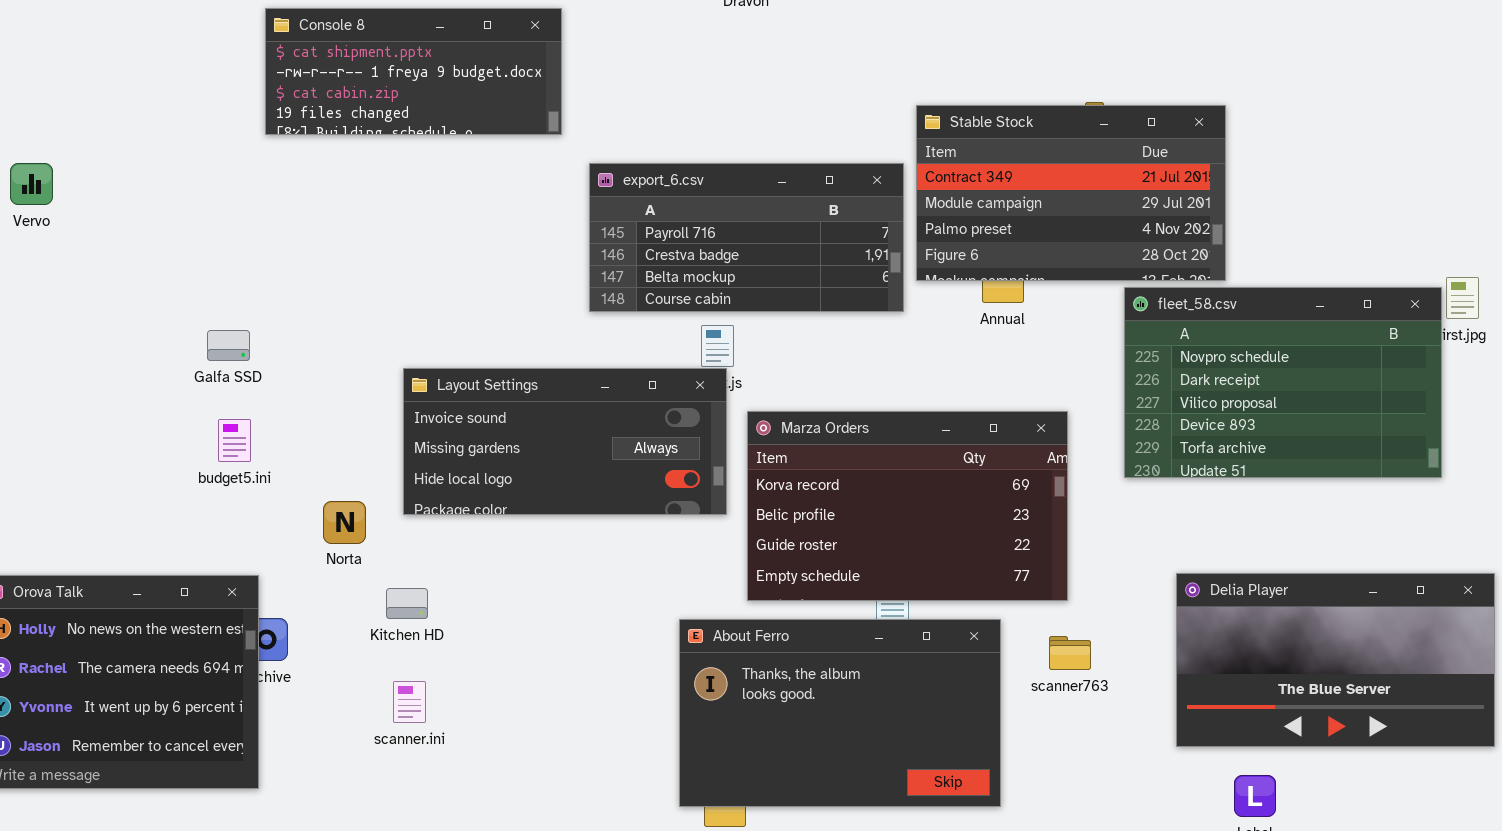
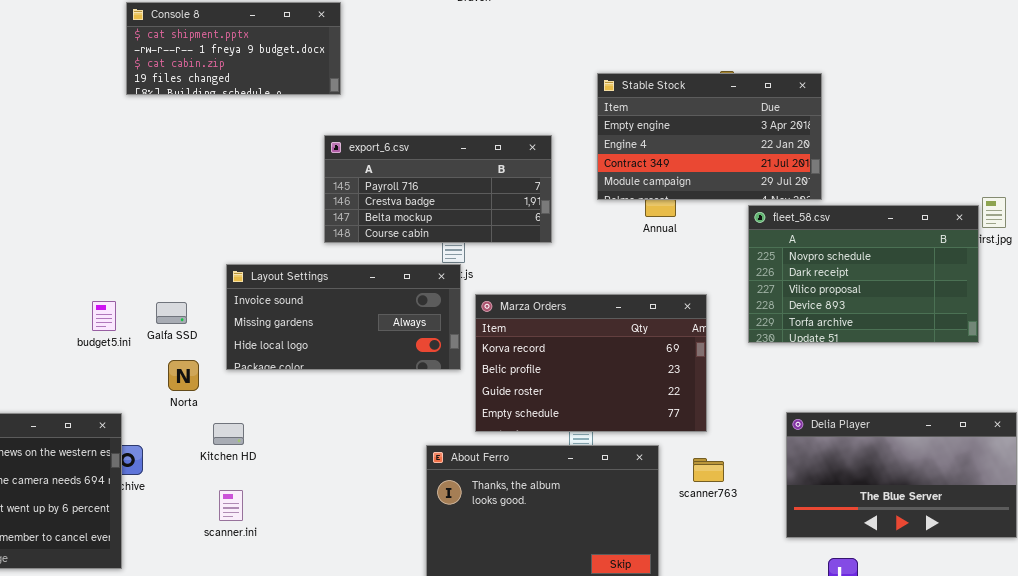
Stable Stock: [916,105,1226,281] -> [597,73,822,200], scrolled up 2 rows
export_6.csv: [589,163,904,312] -> [324,135,552,243], moved
Galfa SSD: [207,330,250,361] -> [156,302,187,324], moved

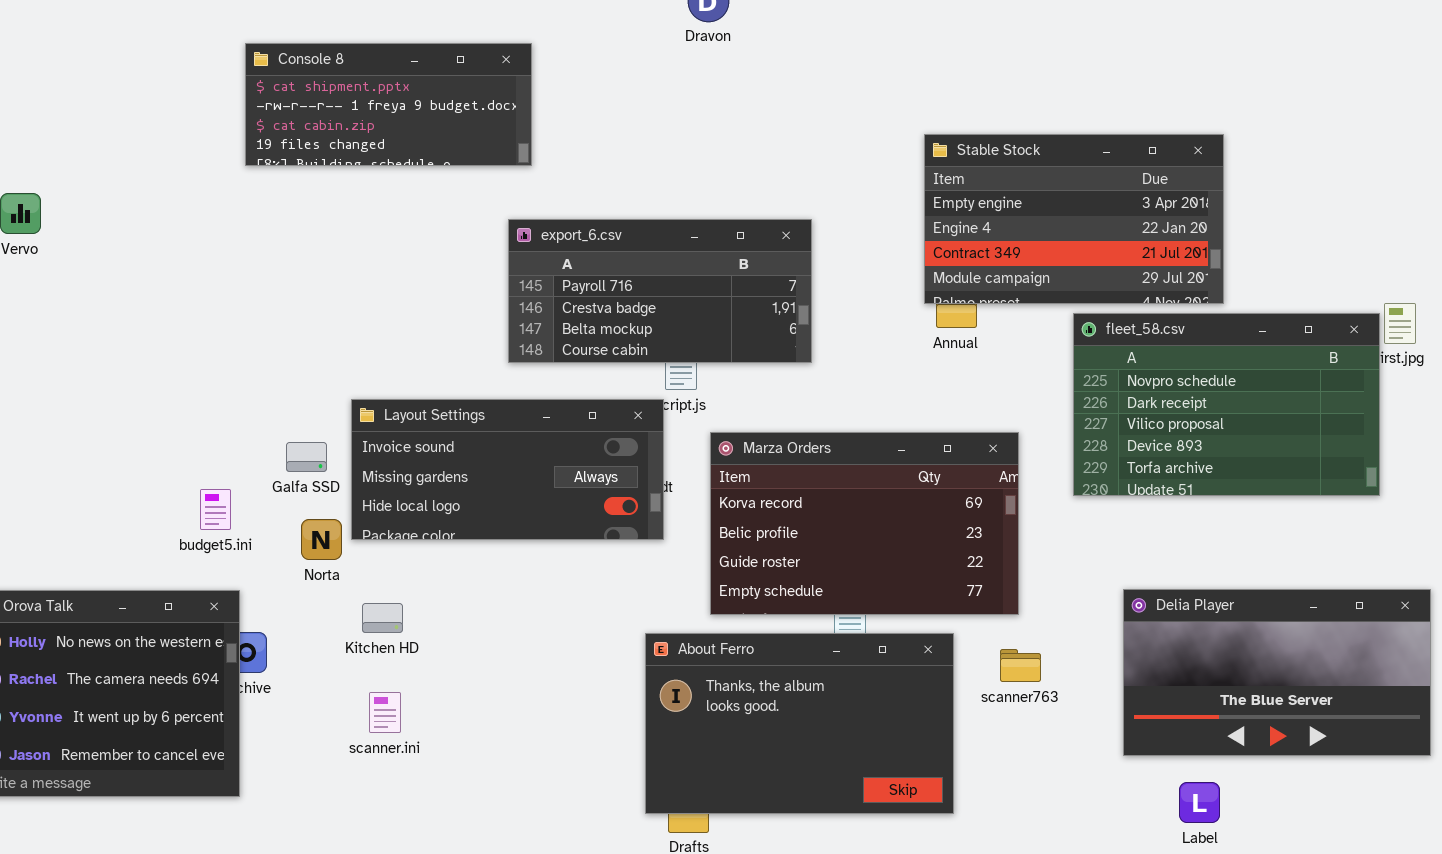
Stable Stock: [597,73,822,200] -> [924,134,1224,304], moved
Layout Settings: [226,264,461,370] -> [351,399,664,540], moved
budget5.ini: [92,301,116,331] -> [200,489,231,530], moved

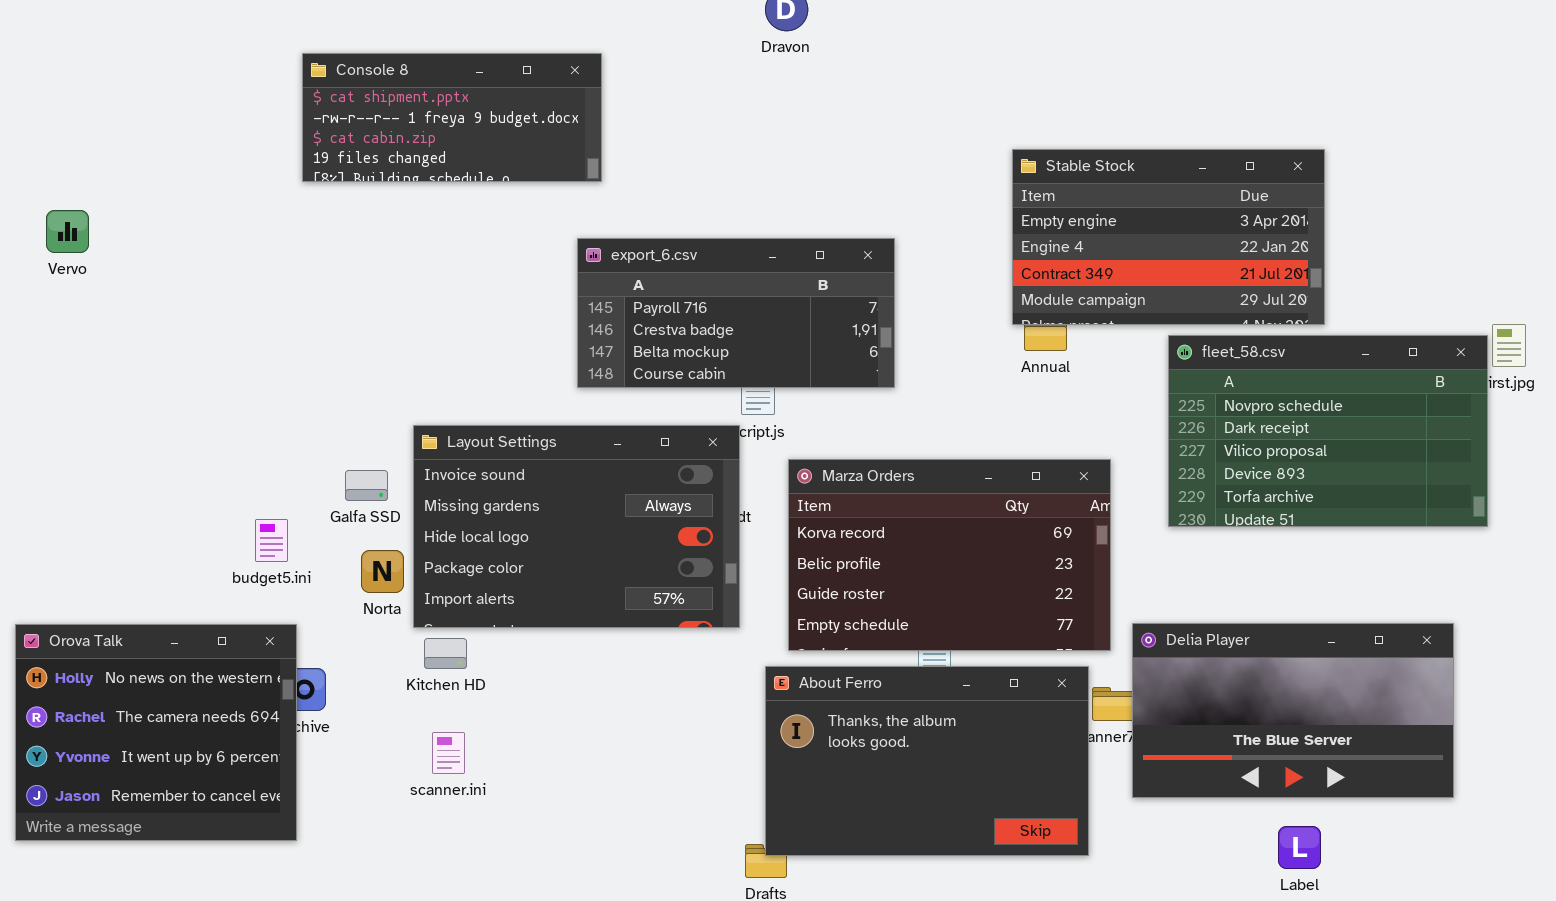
Layout Settings: [351,399,664,540] -> [413,425,740,628], resized
Delia Player: [1123,589,1431,756] -> [1132,623,1454,798], moved
About Ferro: [645,633,954,814] -> [765,666,1089,856], moved

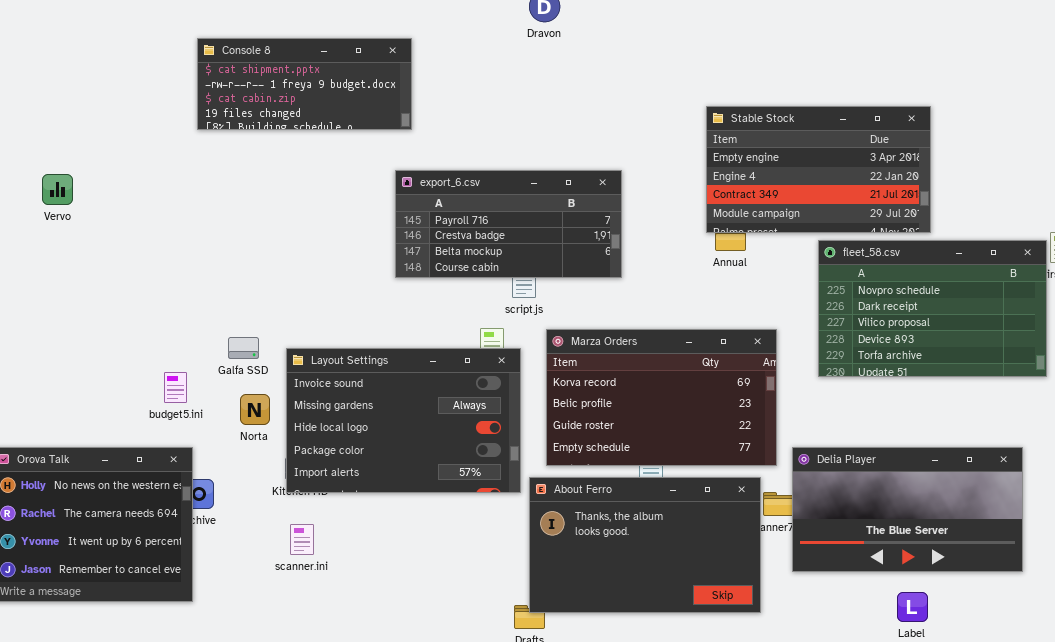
Vervo: [46,210,89,253] -> [42,174,73,205], moved
Layout Settings: [413,425,740,628] -> [286,348,521,493], moved

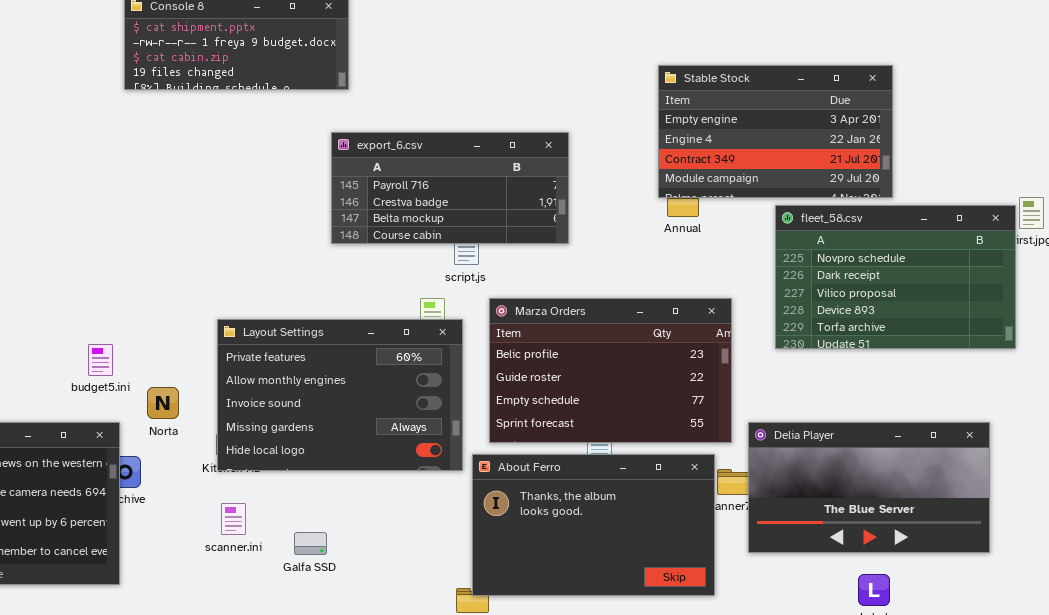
Marza Orders: [546,329,777,466] -> [489,298,732,443], scrolled down 1 row
Galfa SSD: [228,337,259,359] -> [294,532,327,555], moved
Layout Settings: [286,348,521,493] -> [217,319,463,471], scrolled up 2 rows
Norta: [240,394,270,425] -> [147,387,179,419], moved

